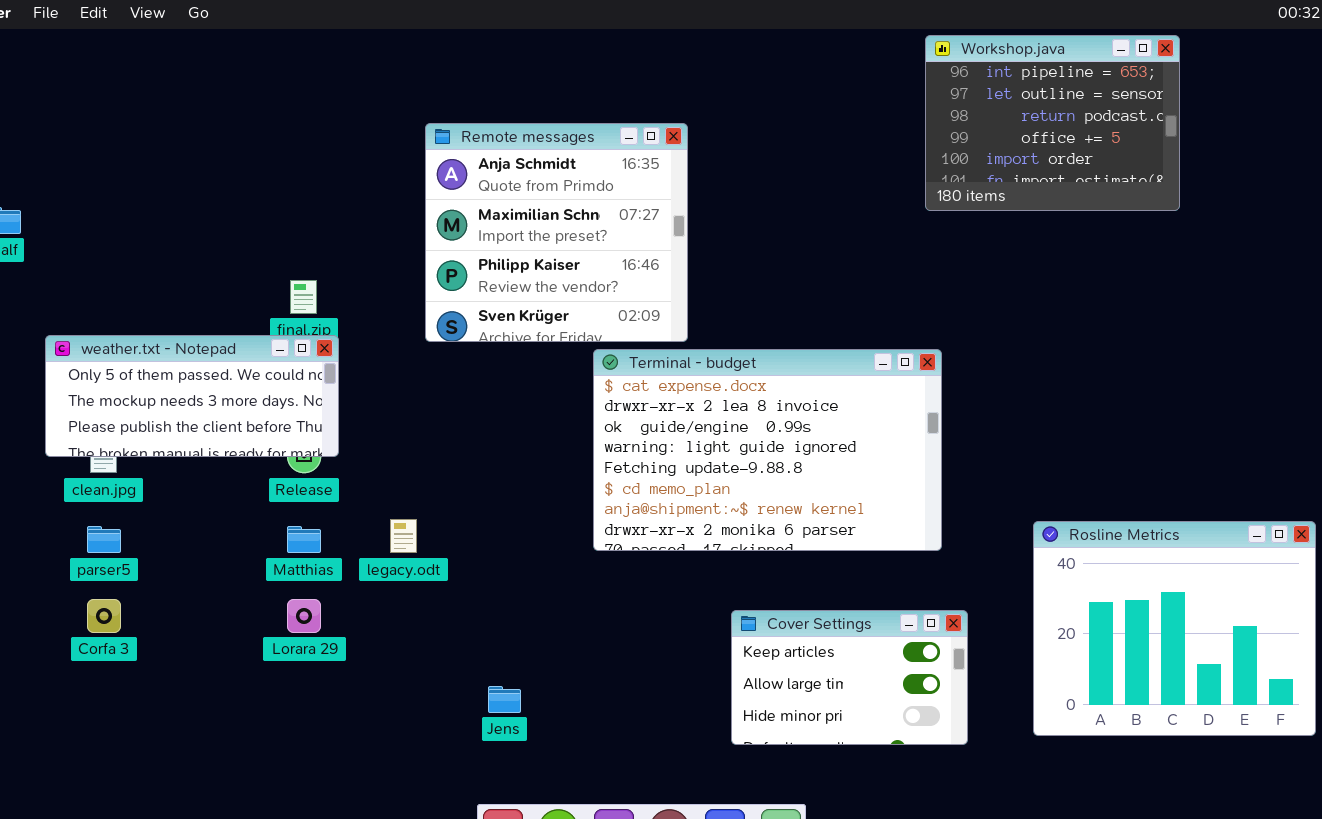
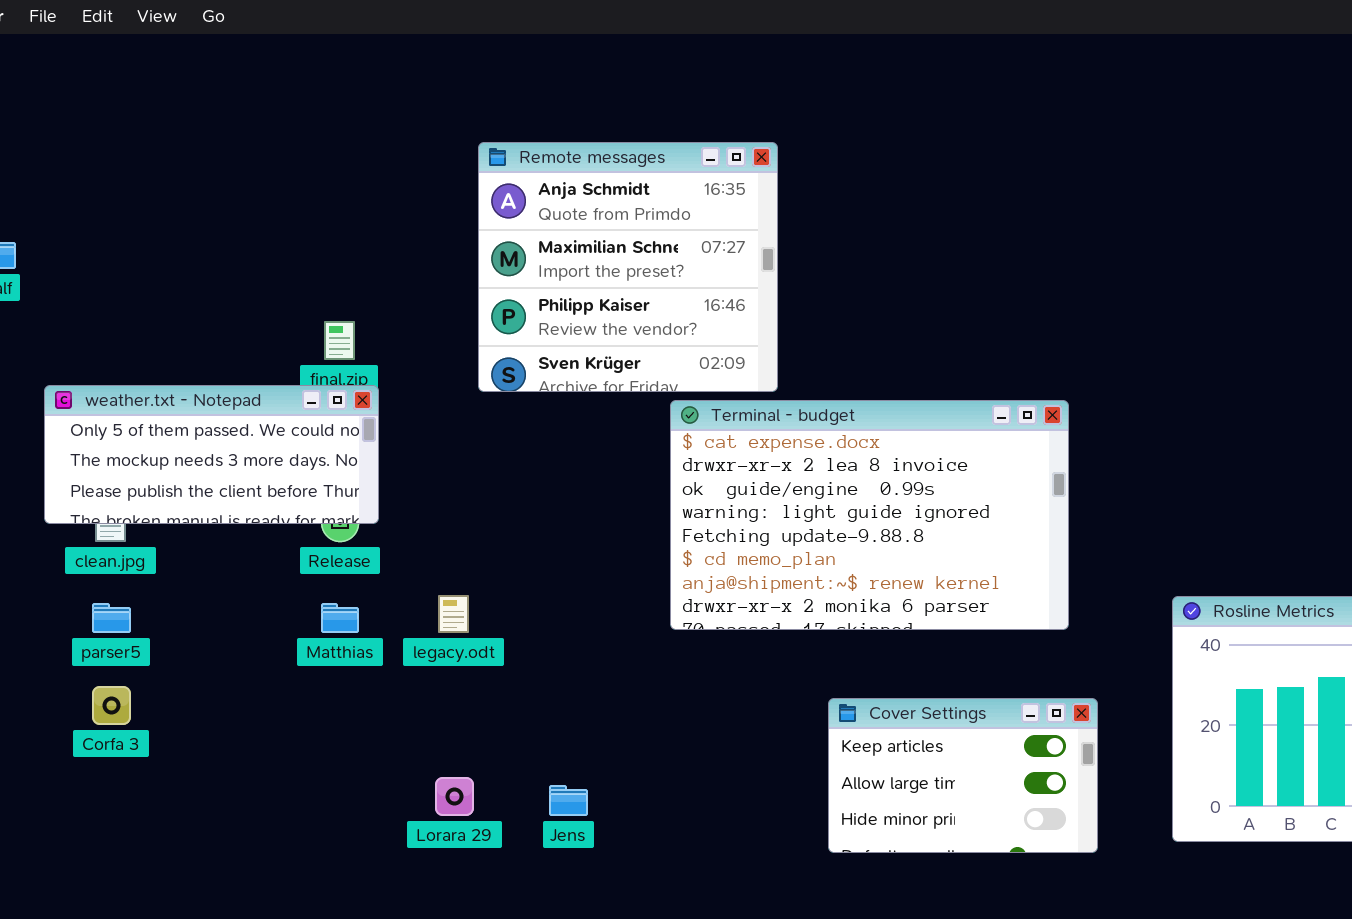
Workshop.java: [925,35,1180,211] -> none, closed
Lorara 29: [287,599,321,633] -> [435,777,474,816], moved

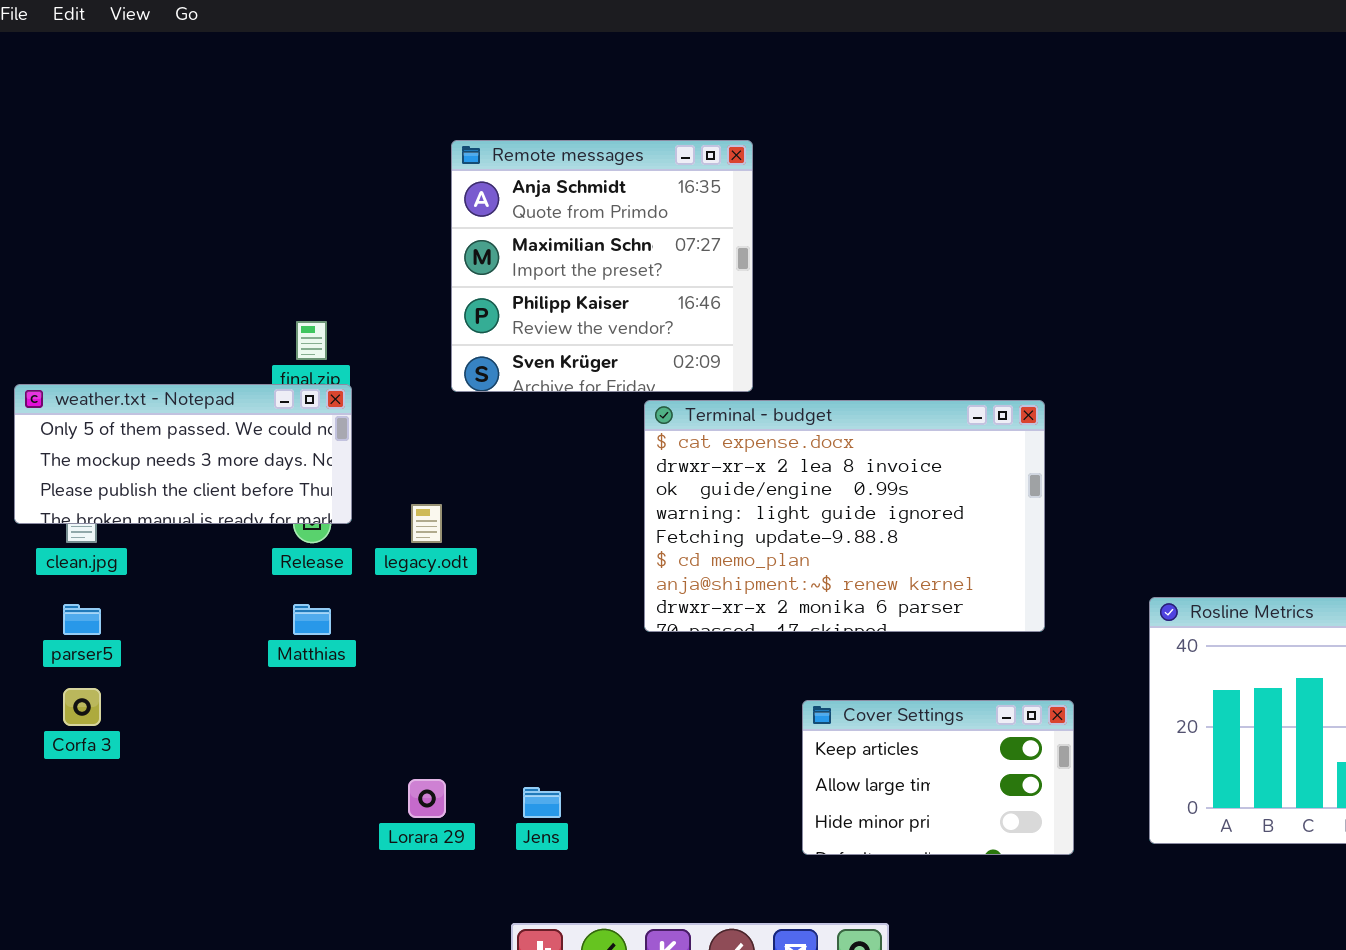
legacy.odt: [438,595,469,633] -> [411,504,442,543], moved

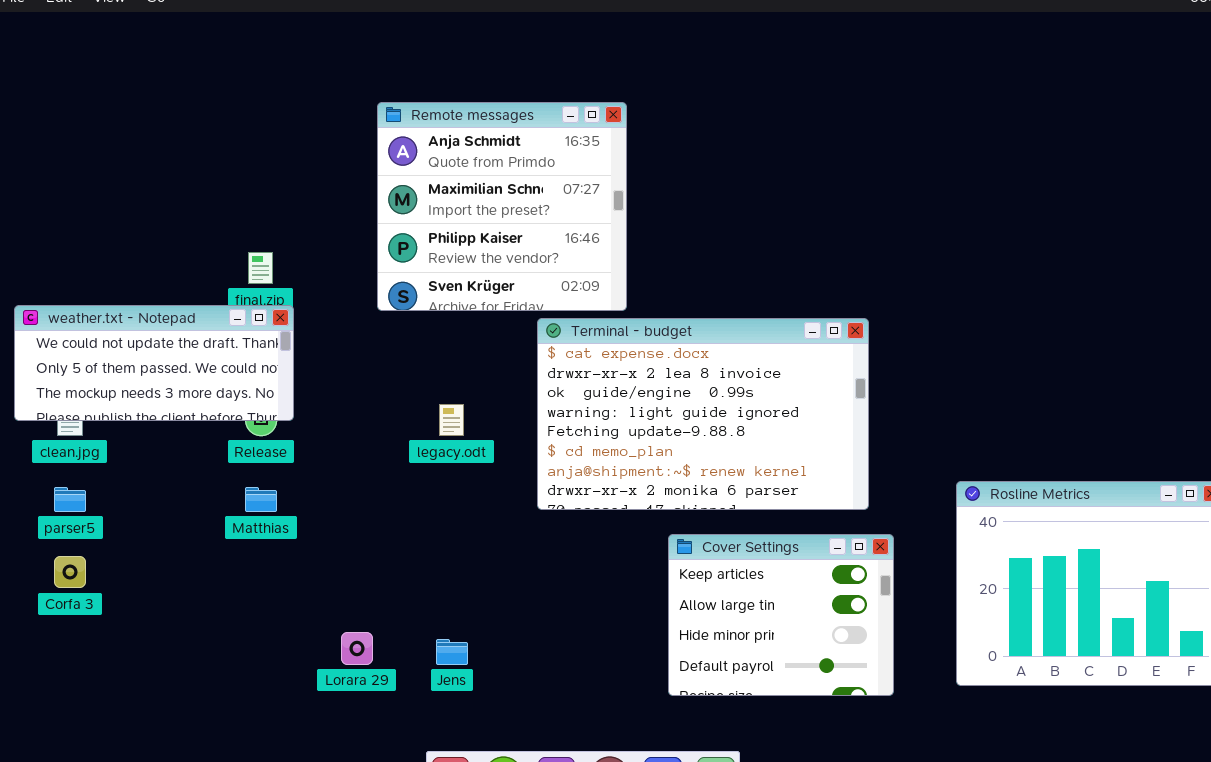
weather.txt - Notepad: [14,384,352,524] -> [14,305,294,421], scrolled up 1 row
legacy.odt: [411,504,442,543] -> [439,404,464,436], moved
Cover Settings: [802,700,1074,855] -> [668,534,894,696], resized

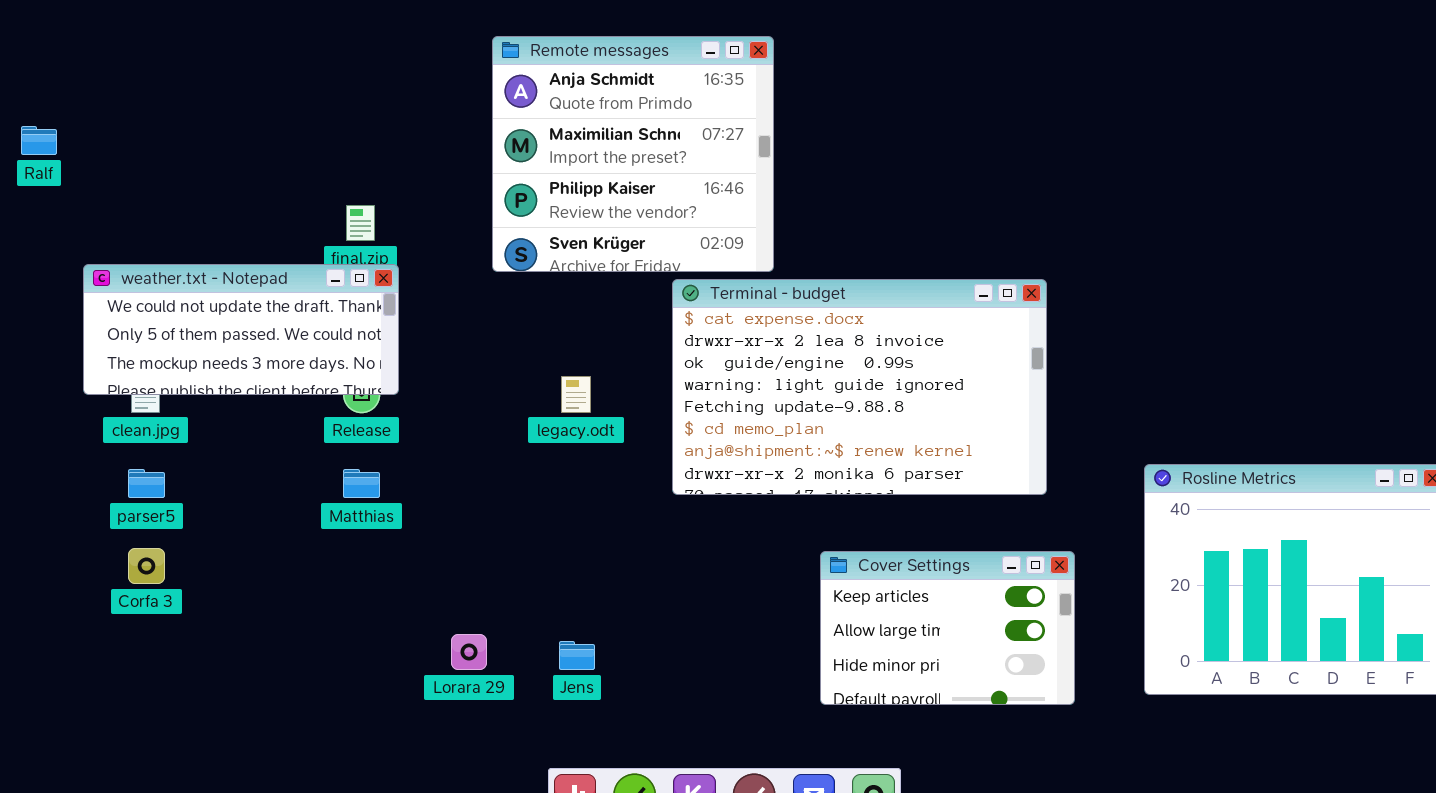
Cover Settings: [668,534,894,696] -> [820,551,1075,705], resized

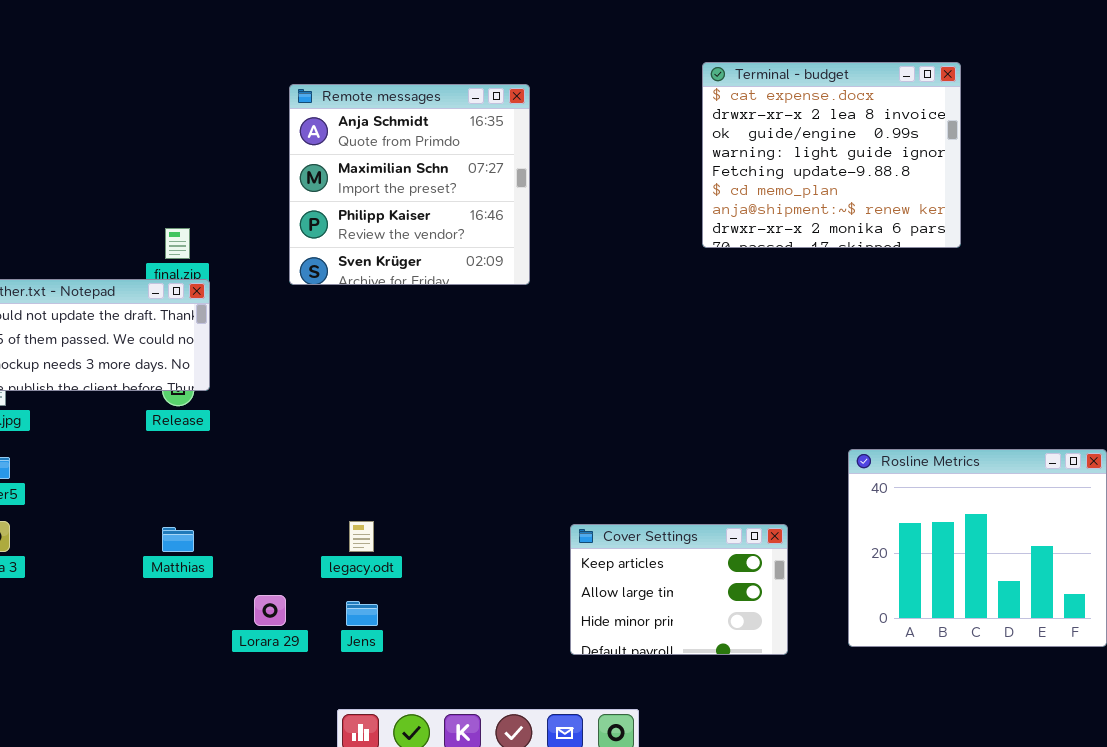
Terminal - budget: [672,279,1047,495] -> [702,62,961,248], moved, resized
legacy.odt: [561,376,591,413] -> [349,521,374,552], moved
Matthias: [343,469,380,498] -> [162,527,194,552], moved

